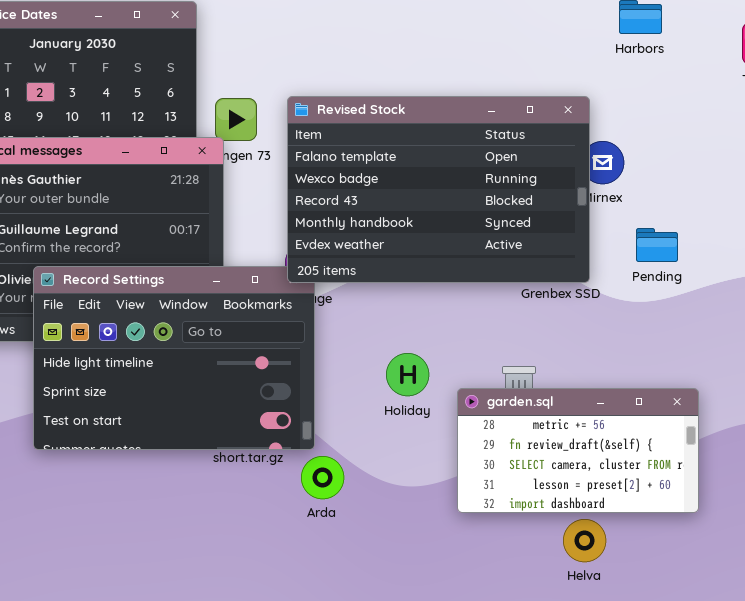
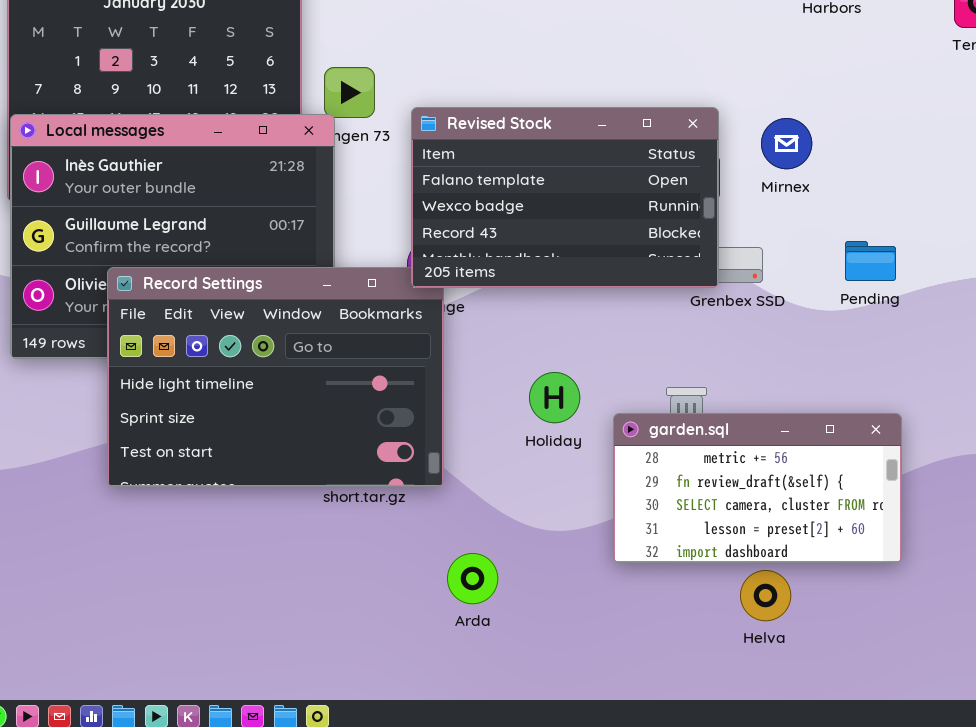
Revised Stock: [287,96,590,283] -> [411,107,719,288], resized
Pending: [636,228,678,262] -> [845,241,896,281], moved
Arda: [301,456,344,499] -> [447,553,498,604], moved

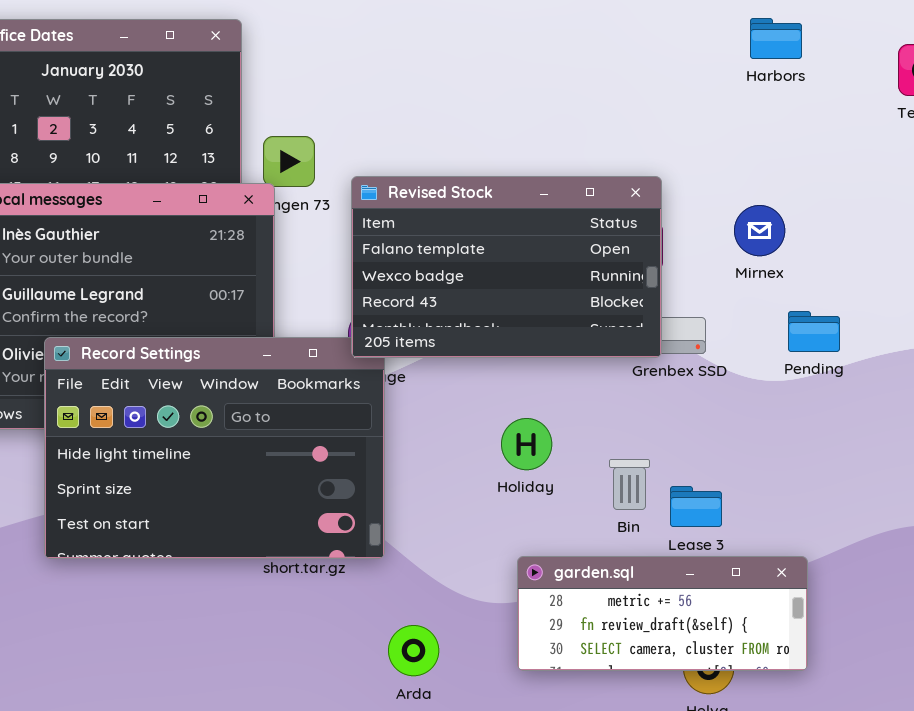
Mirnex: [761,118,812,169] -> [734,205,785,256], moved
Holiday: [529,372,580,423] -> [501,418,552,470], moved
garden.sql: [613,413,902,563] -> [517,556,808,671], moved, resized

